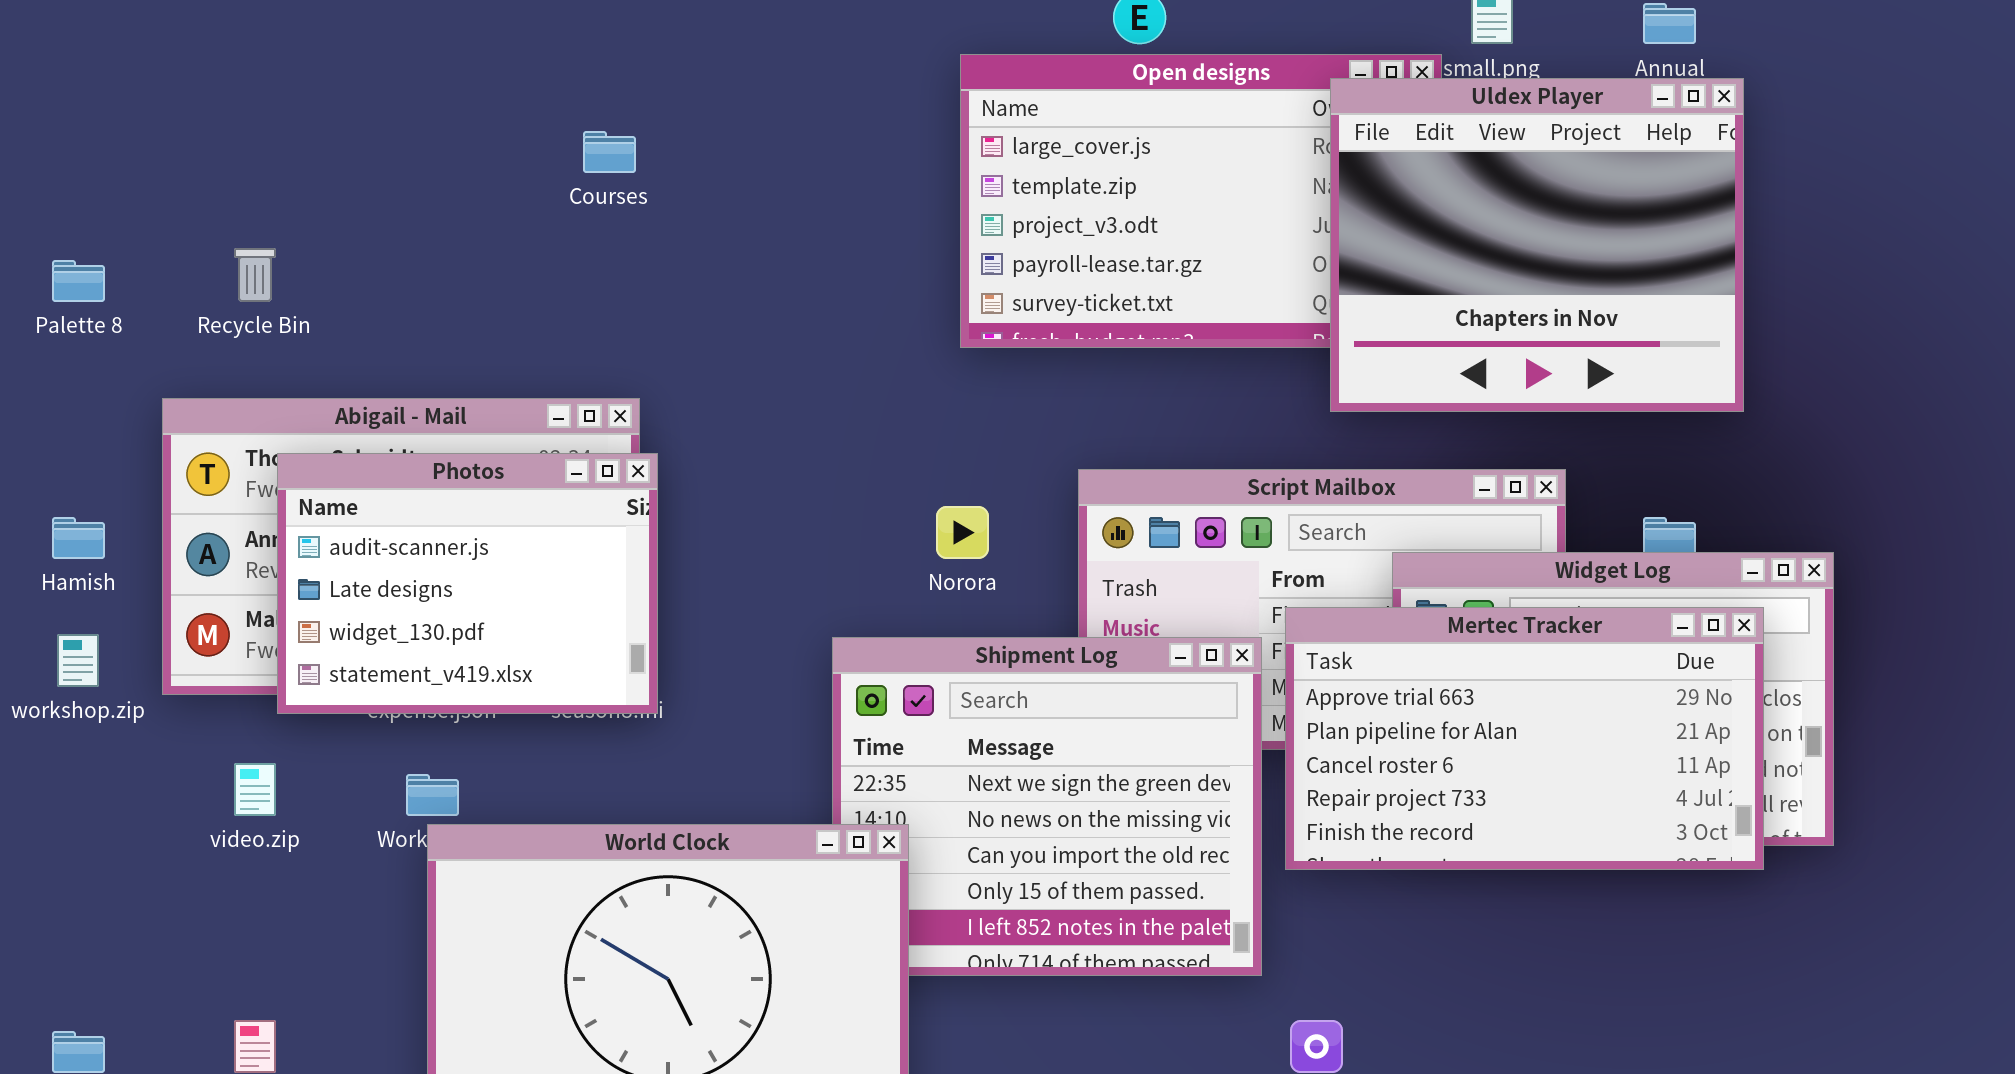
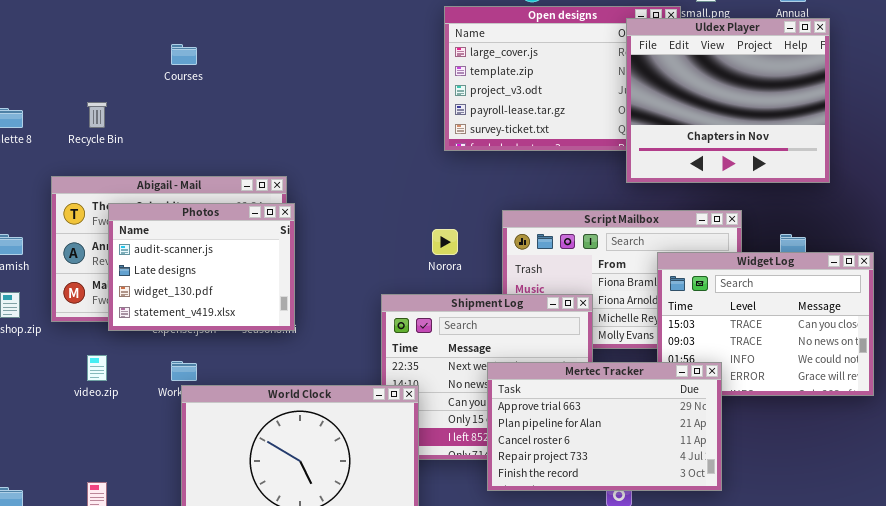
Courses: [583,131,636,173] -> [171,44,197,65], moved
Mertec Tracker: [1285,607,1764,870] -> [487,362,722,491], moved

